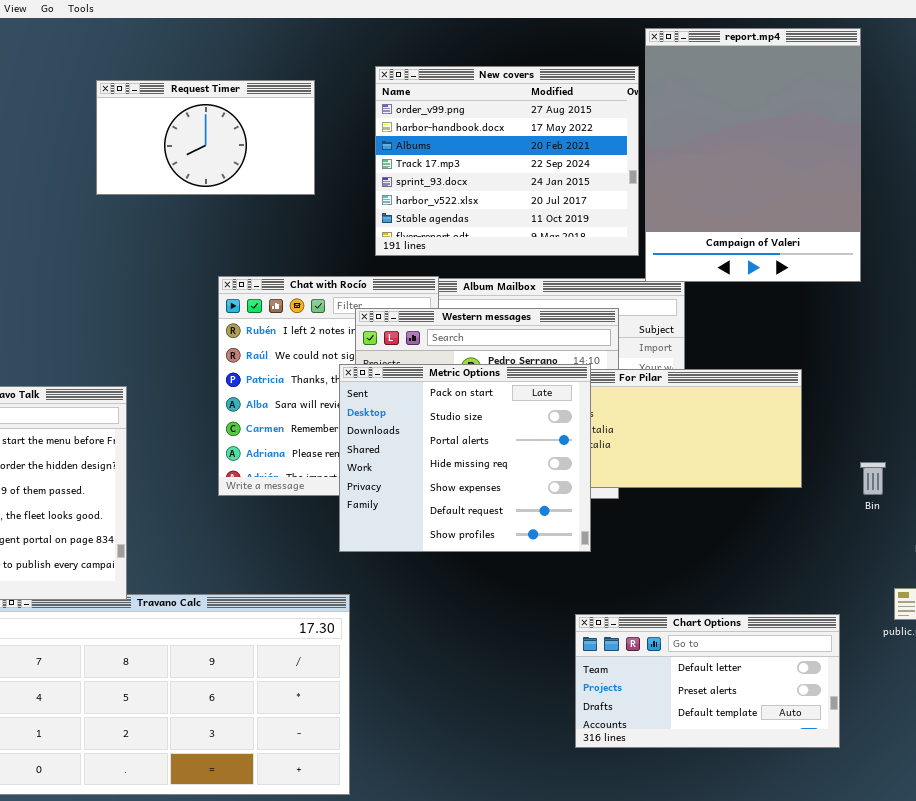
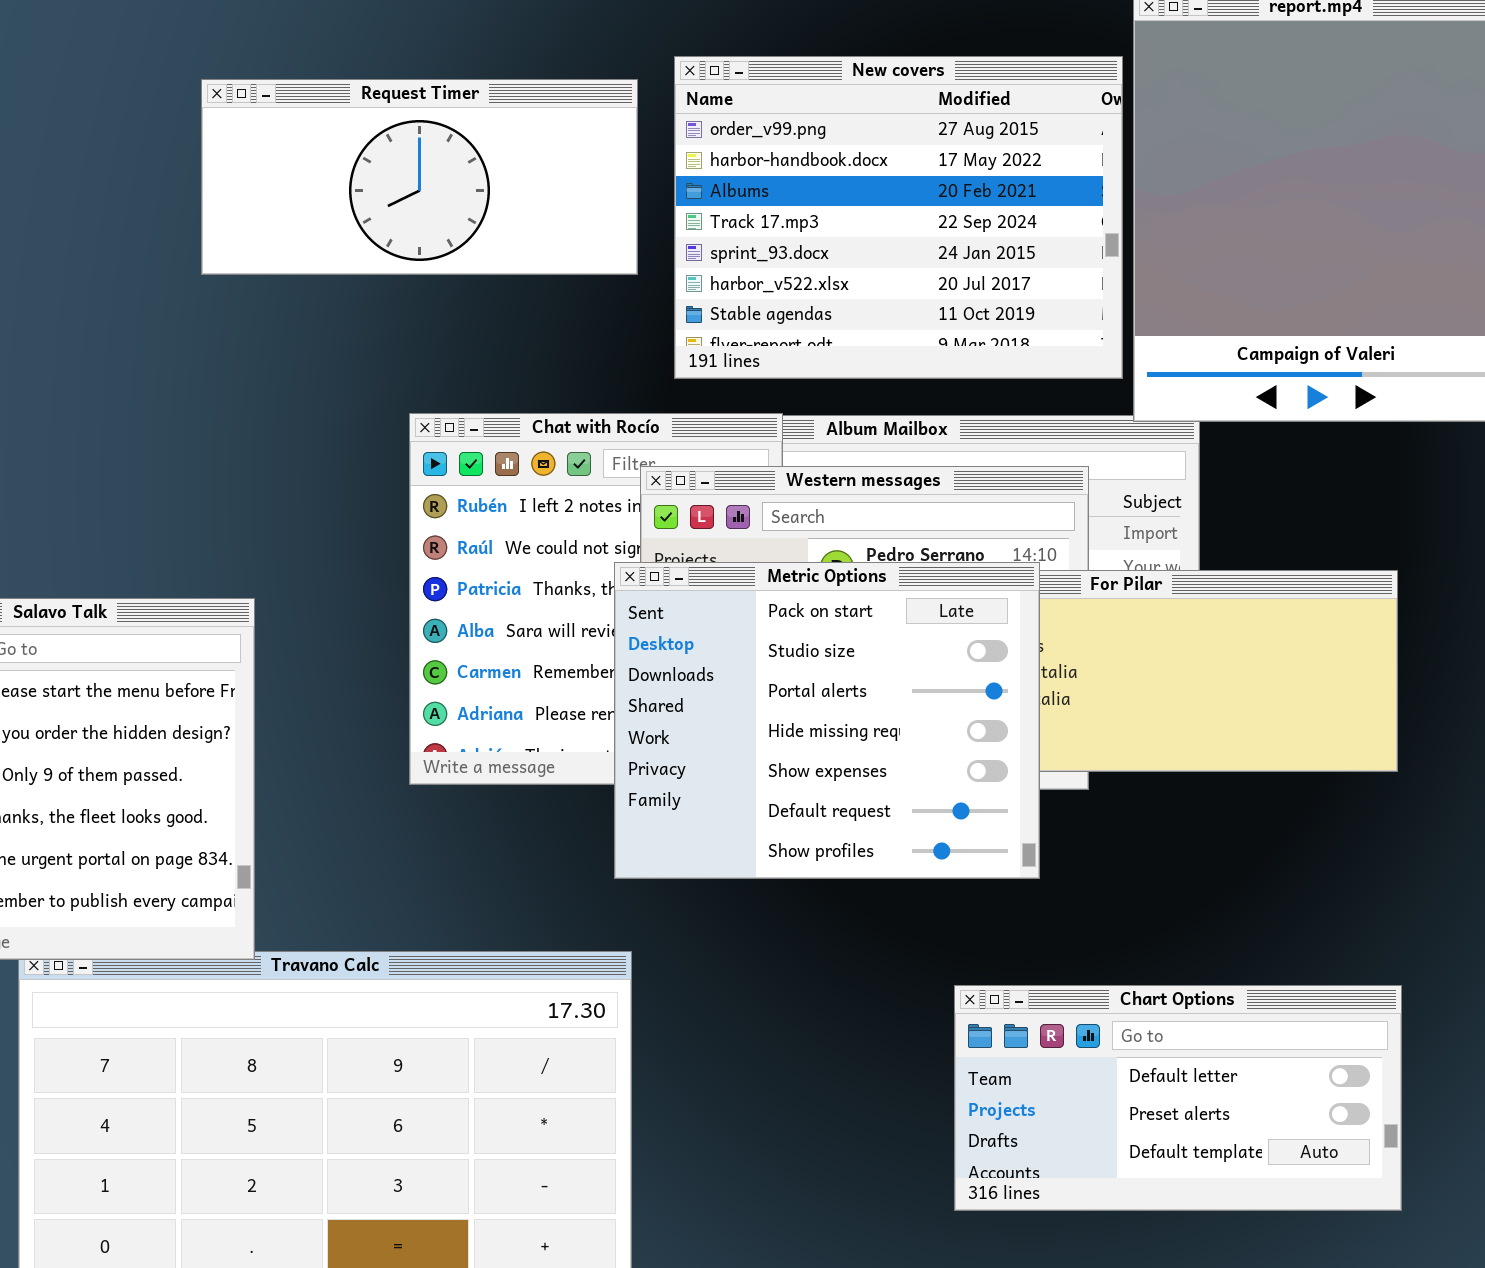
Request Timer: [96,80,315,195] -> [201,79,638,275], resized
Chart Options: [575,614,840,748] -> [954,985,1402,1211], moved

